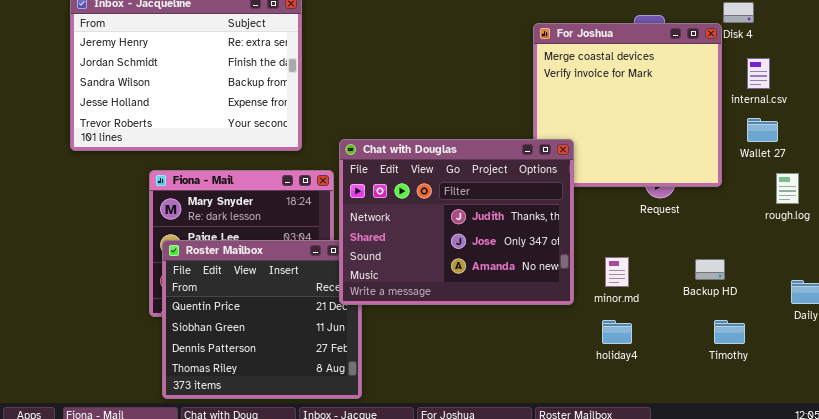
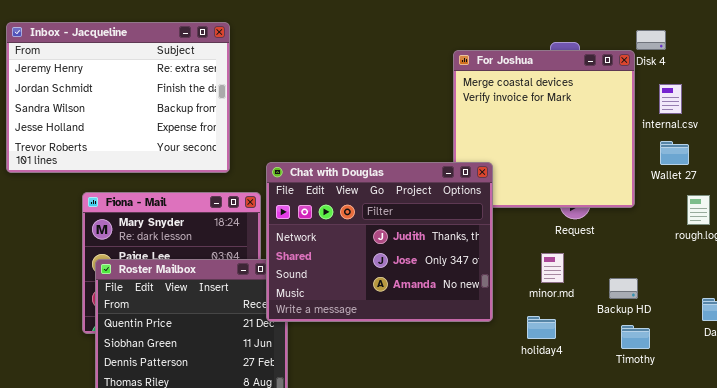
minor.md: [605,257,629,287] -> [541,253,564,283], moved
holiday4: [602,320,632,344] -> [527,316,556,339], moved
Timothy: [714,320,745,344] -> [621,325,650,349], moved

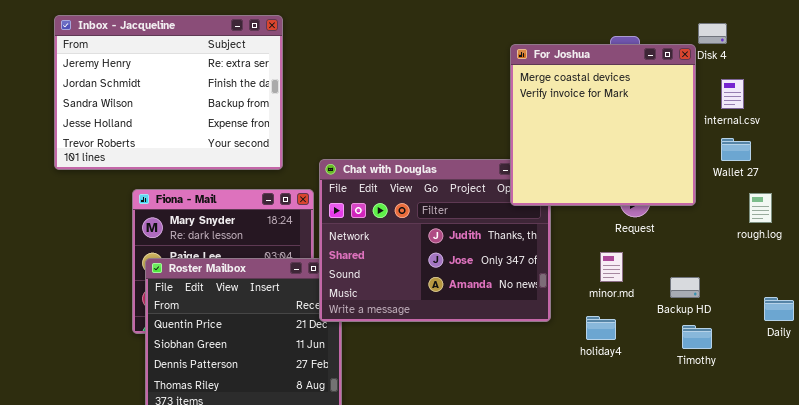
For Joshua: [453,50,635,208] -> [510,44,696,206], raised

